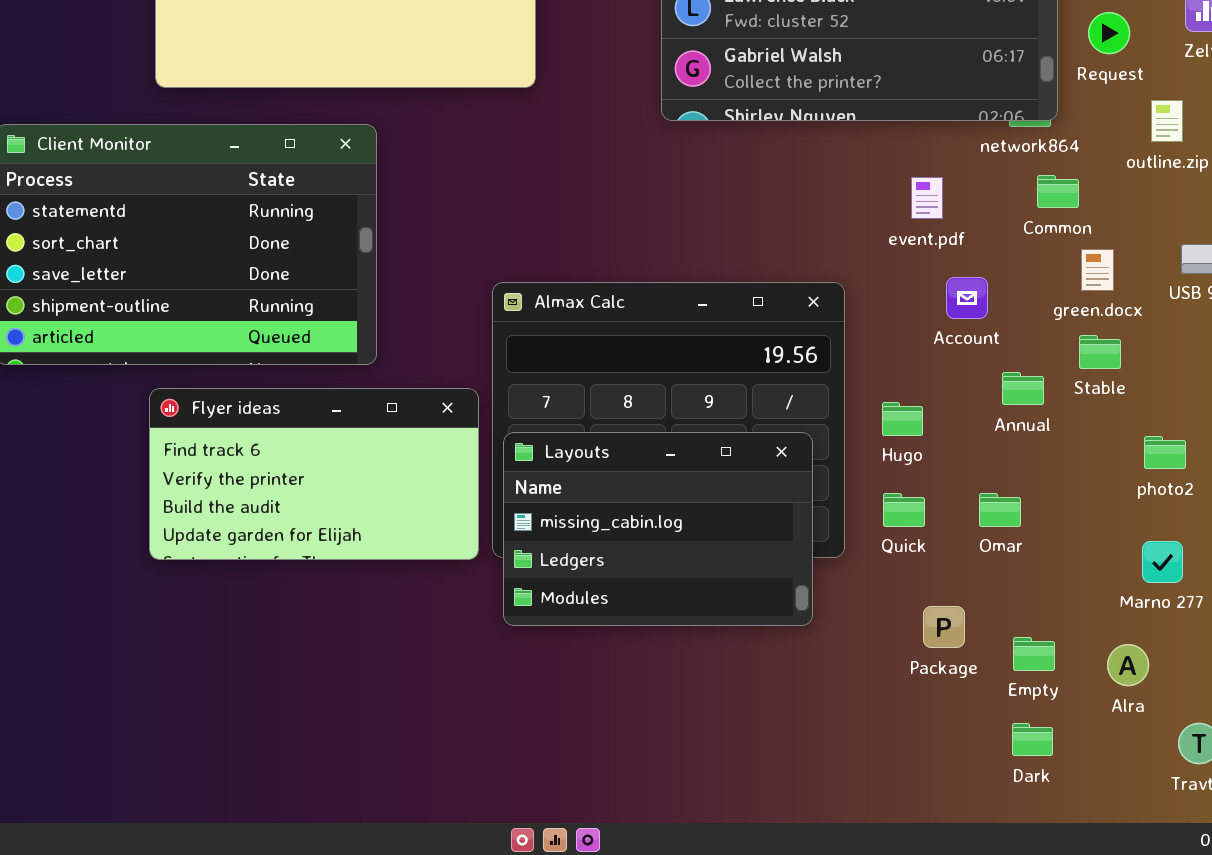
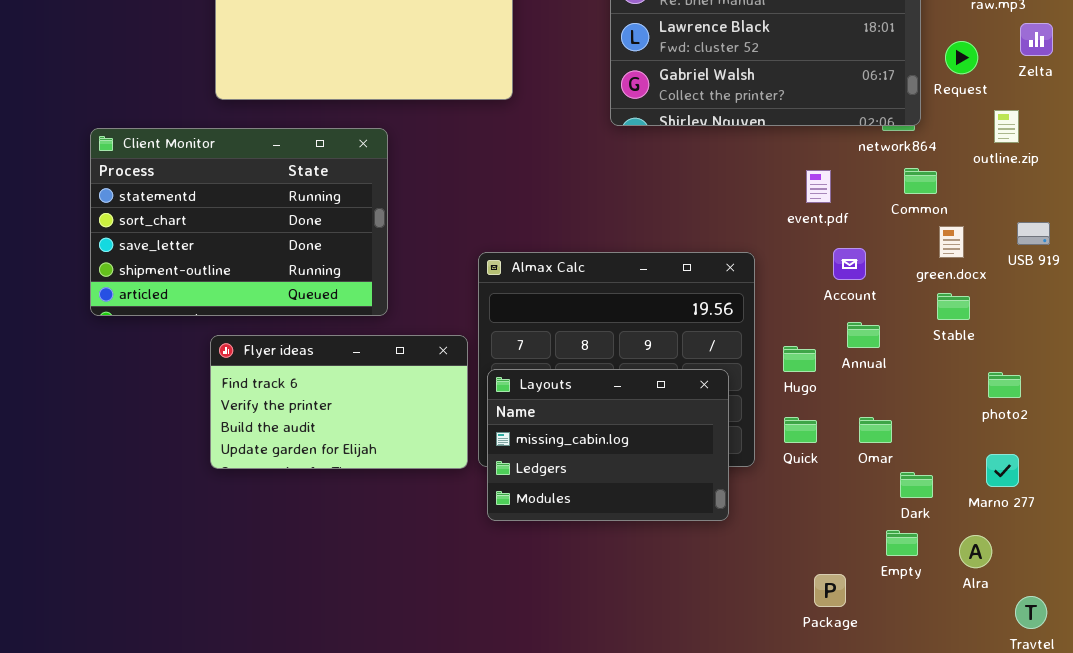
Annual: [1002,372,1044,405] -> [847,322,880,348], moved
Package: [923,606,965,648] -> [814,574,846,607], moved
Dark: [1012,723,1053,756] -> [900,472,933,498], moved

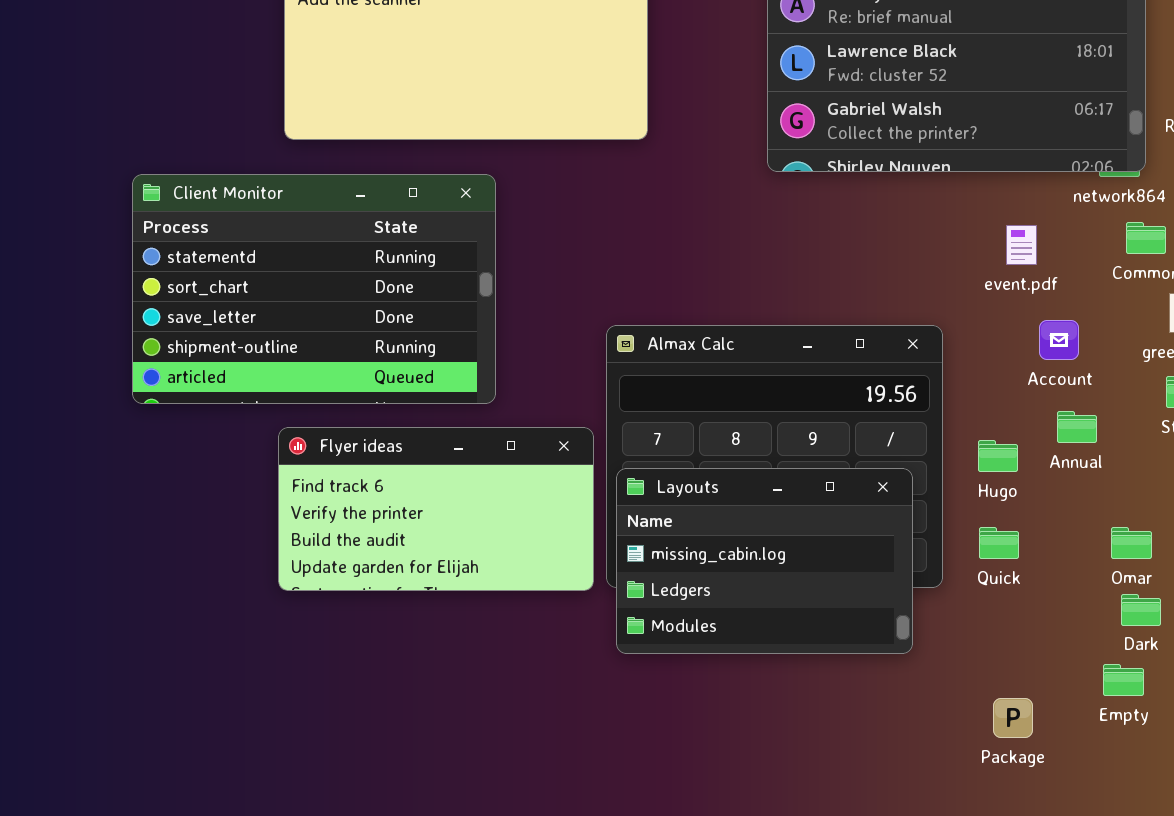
Omar: [859,417,892,443] -> [1111,527,1152,559], moved
Package: [814,574,846,607] -> [993,698,1033,738], moved

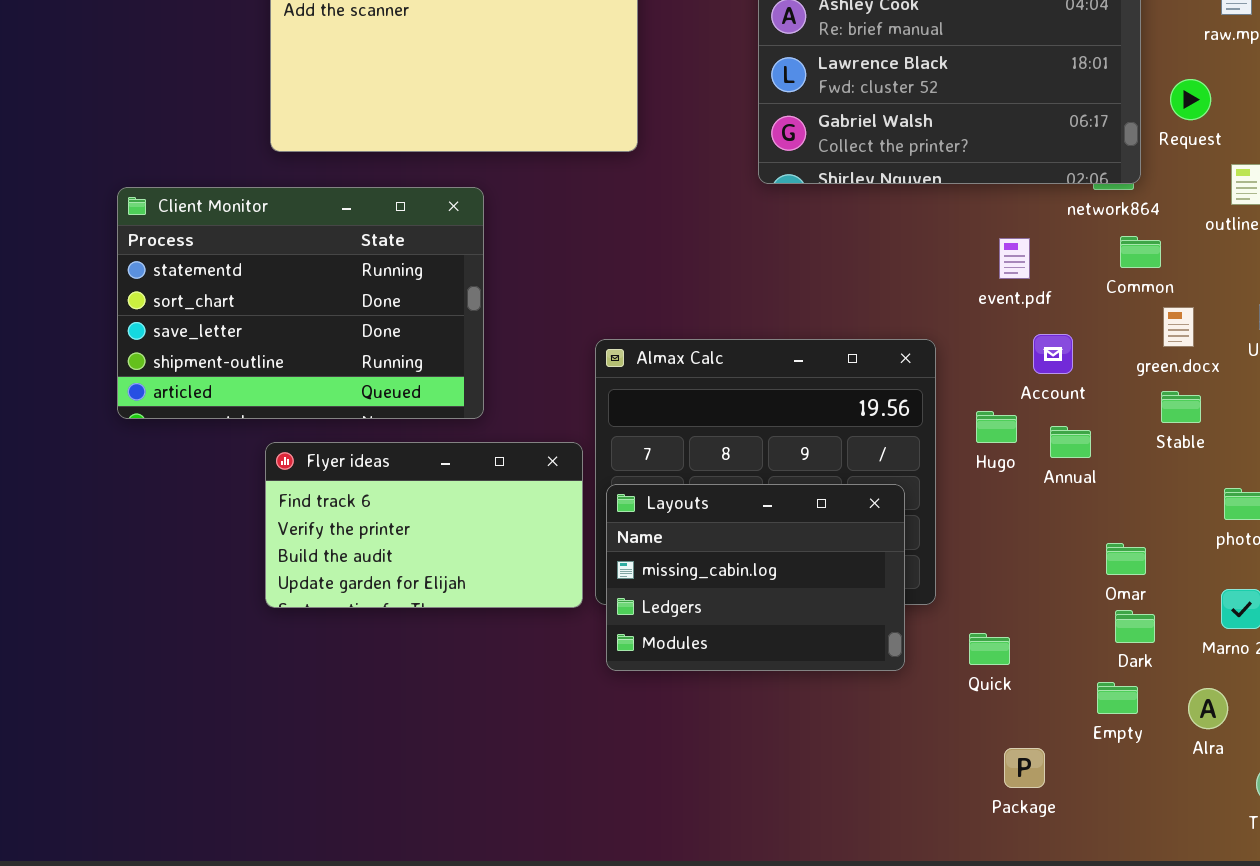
Hugo: [978,440,1018,472] -> [976,411,1017,443], moved
Quick: [979,527,1019,559] -> [969,633,1010,665], moved
Package: [993,698,1033,738] -> [1004,748,1045,788], moved

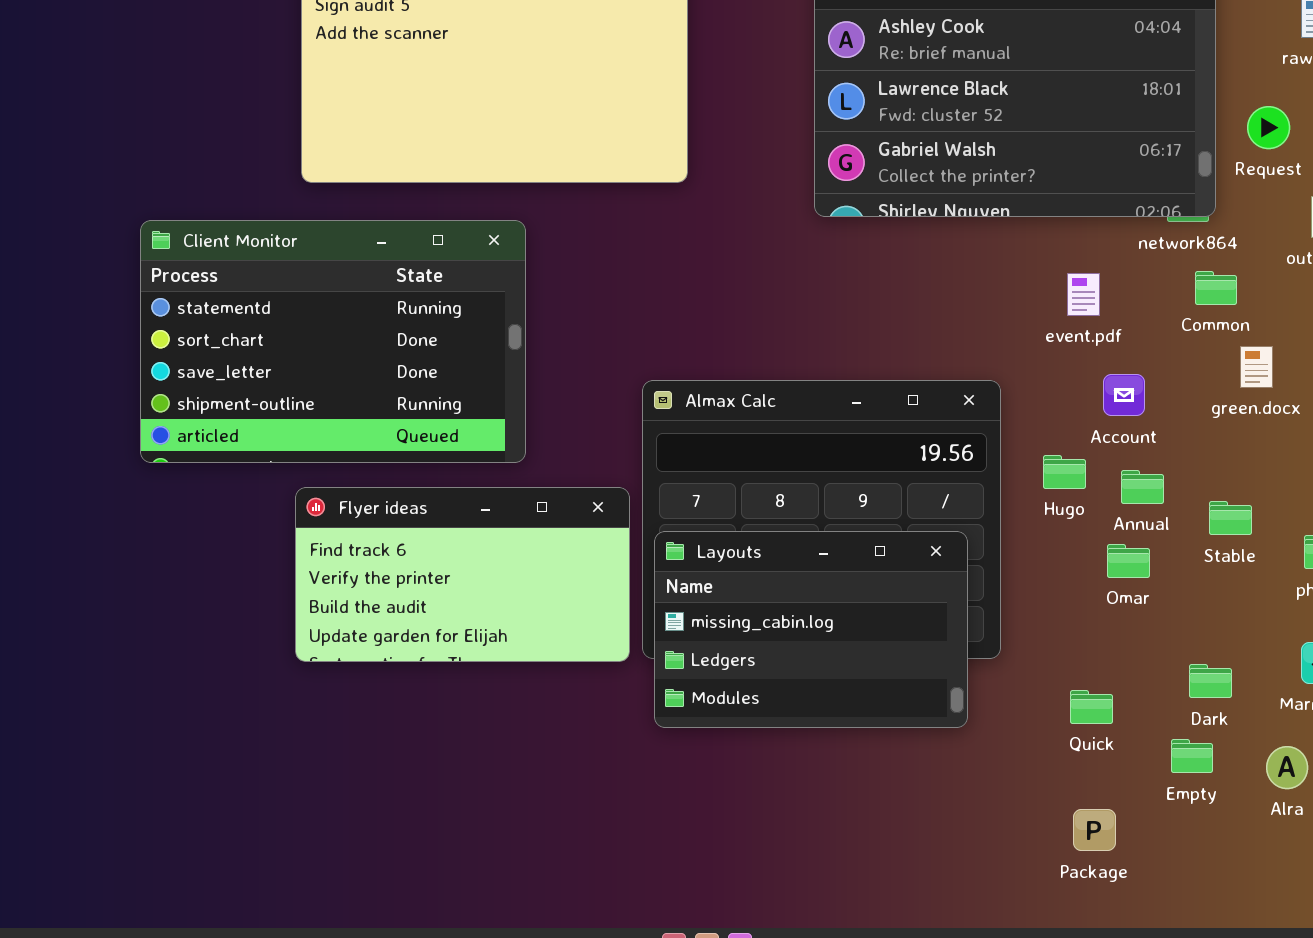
Stable: [1161,391,1201,423] -> [1209,501,1252,535], moved
Omar: [1106,543,1146,575] -> [1107,544,1150,578], moved
Quick: [969,633,1010,665] -> [1070,690,1113,724], moved

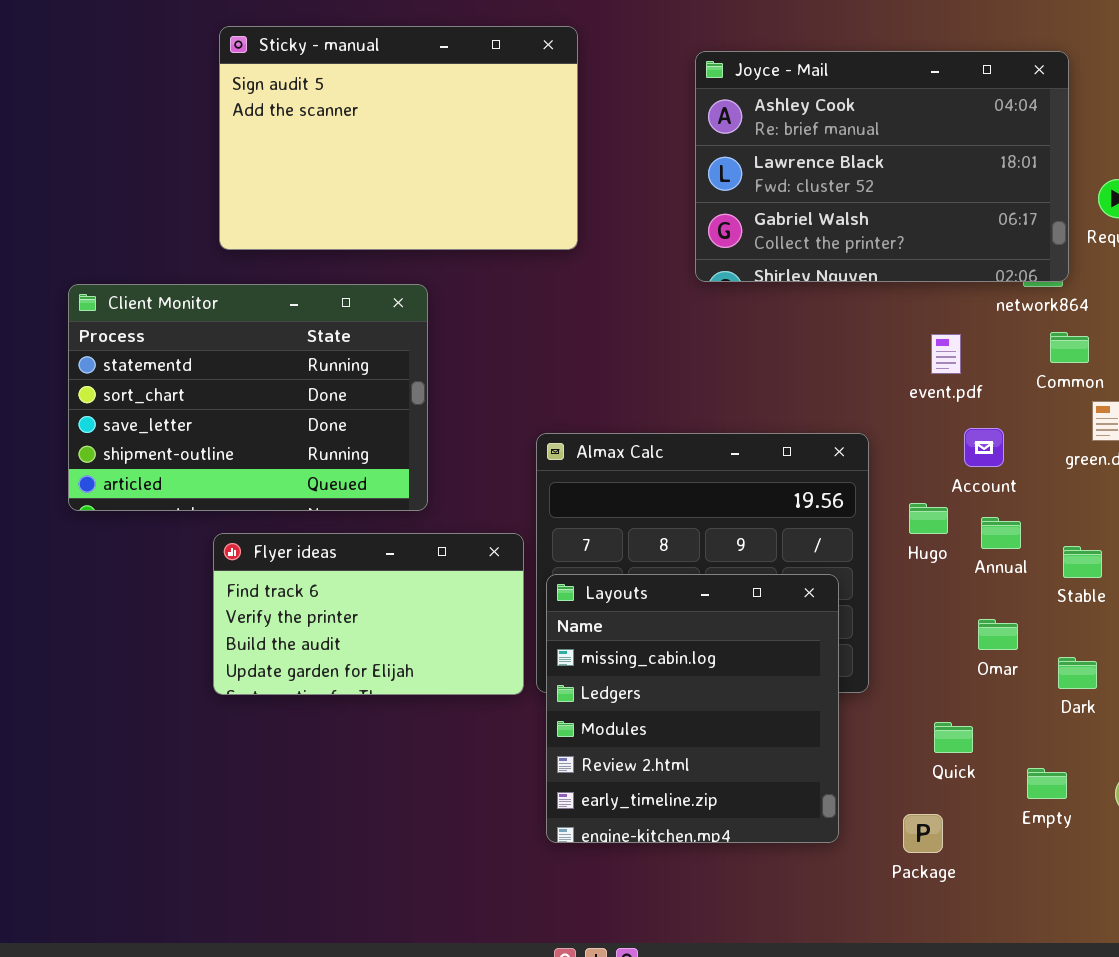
Layouts: [654,531,968,728] -> [546,574,839,843], resized
Omar: [1107,544,1150,578] -> [978,619,1018,650], moved
Dark: [1189,664,1232,698] -> [1058,657,1097,689], moved
Package: [1073,809,1116,851] -> [903,814,943,853], moved

